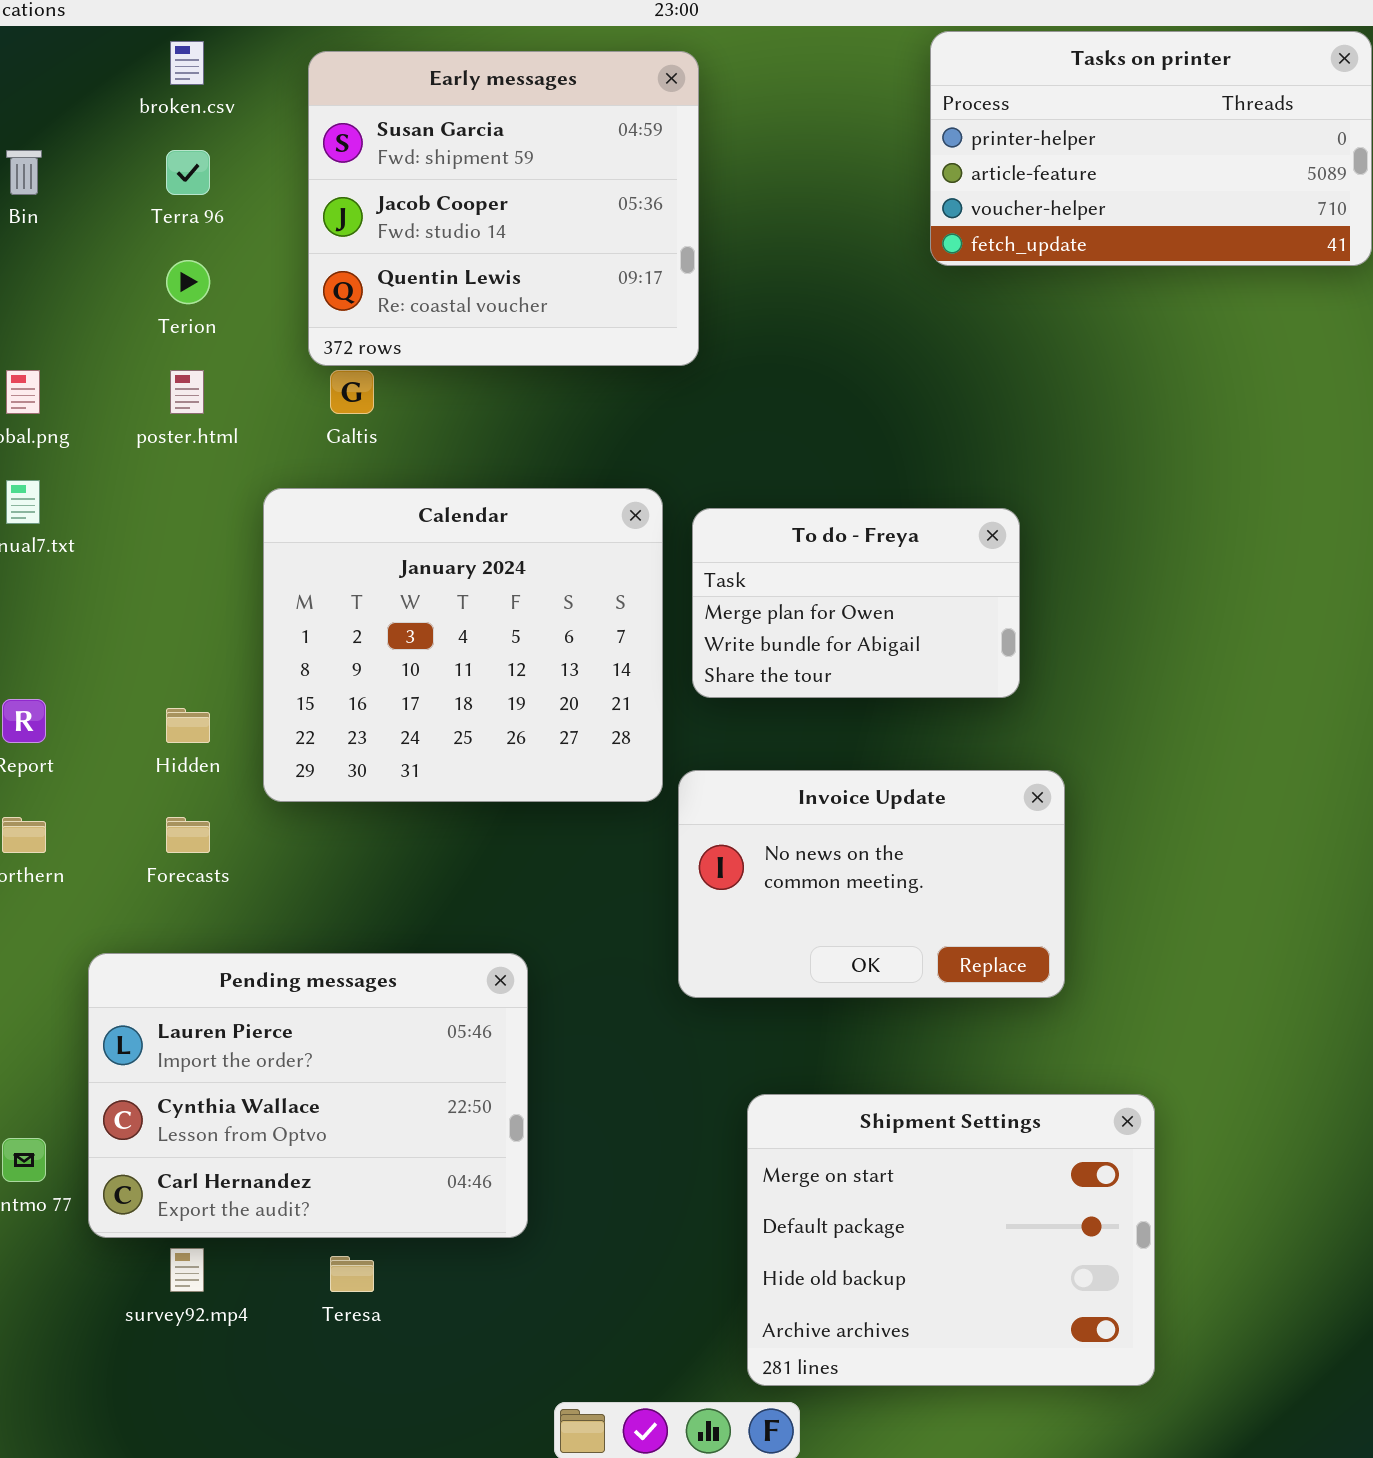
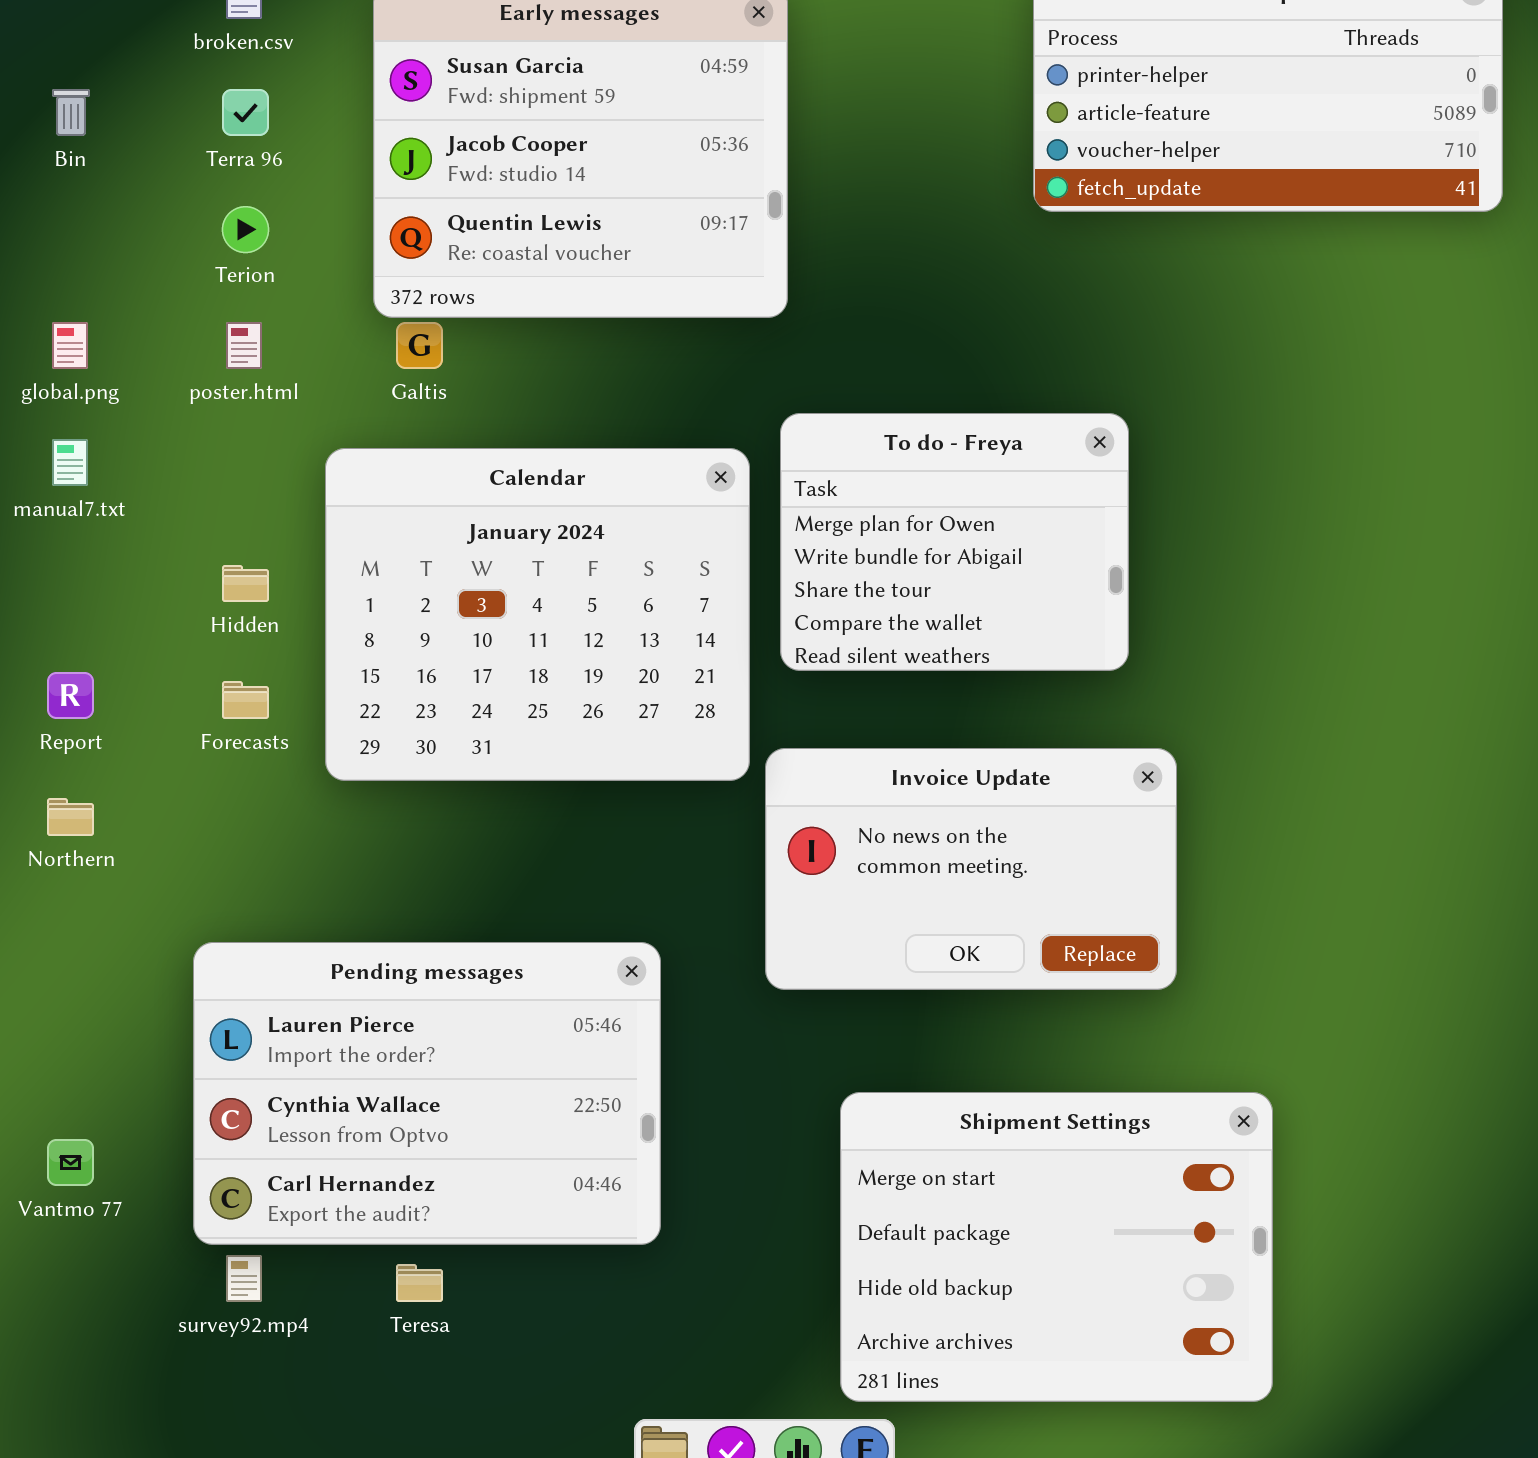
To do - Freya: [692,508,1020,698] -> [780,413,1129,671], resized
Hidden: [166,708,210,743] -> [222,565,269,602], moved
Forecasts: [166,817,210,853] -> [222,681,269,719], moved
Pending messages: [88,953,528,1238] -> [193,942,661,1245], moved

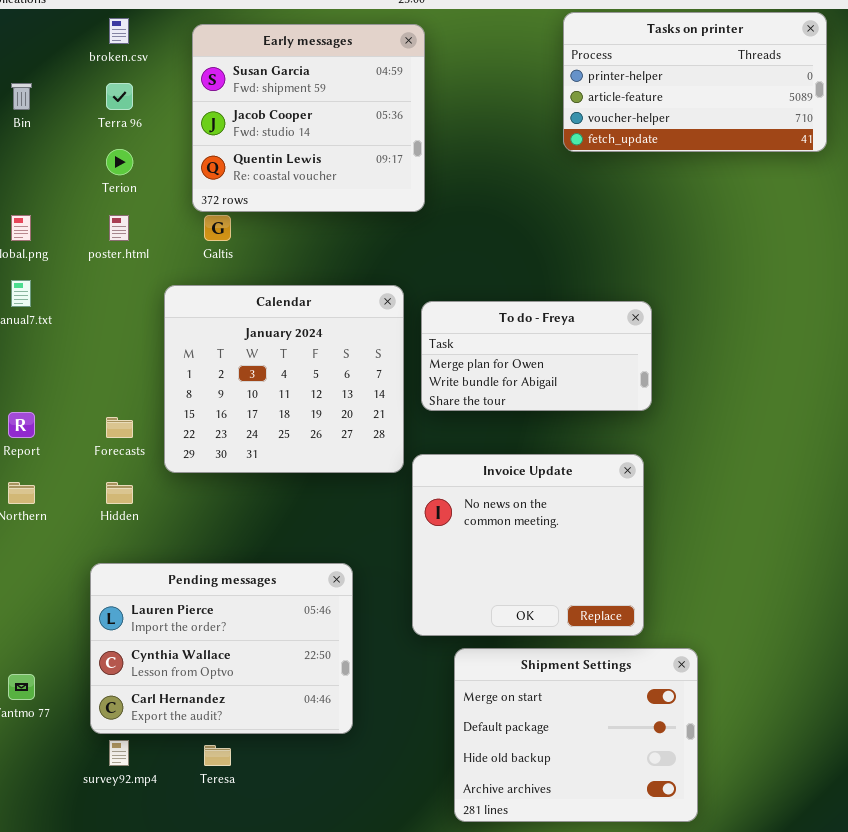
To do - Freya: [780,413,1129,671] -> [421,301,652,411], resized
Hidden: [222,565,269,602] -> [106,482,133,504], moved
Invoice Update: [765,748,1177,990] -> [412,454,644,636], resized

